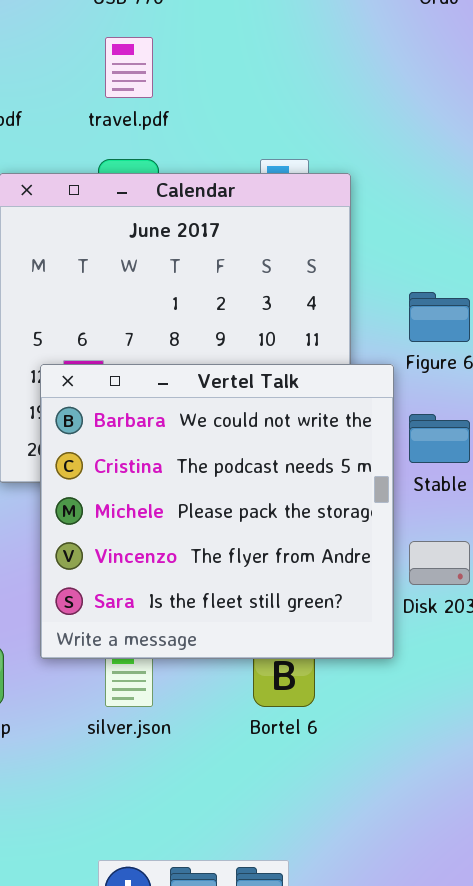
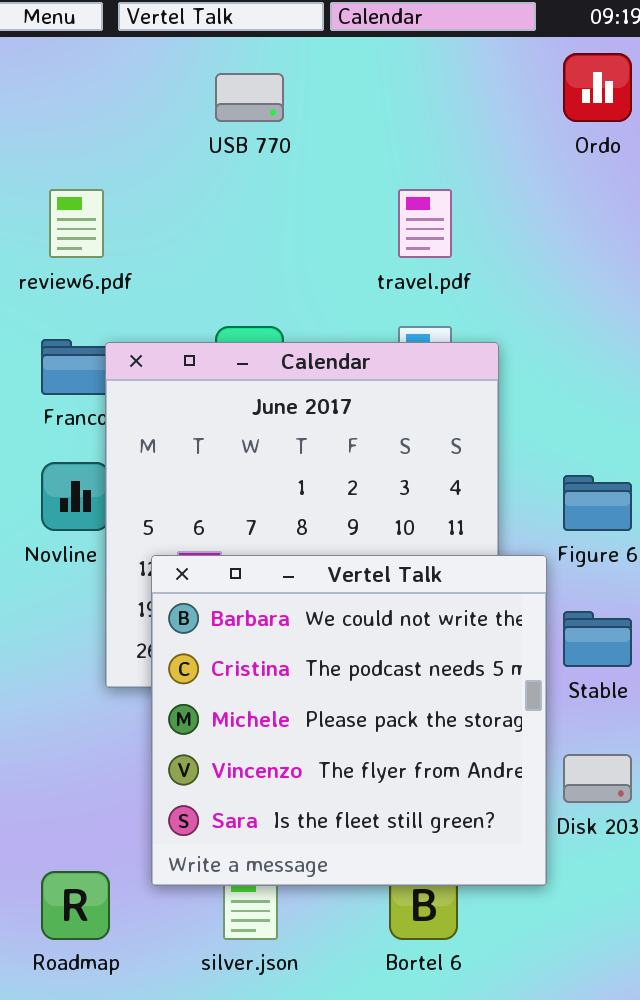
travel.pdf: [105,37,153,98] -> [398,189,452,258], moved

